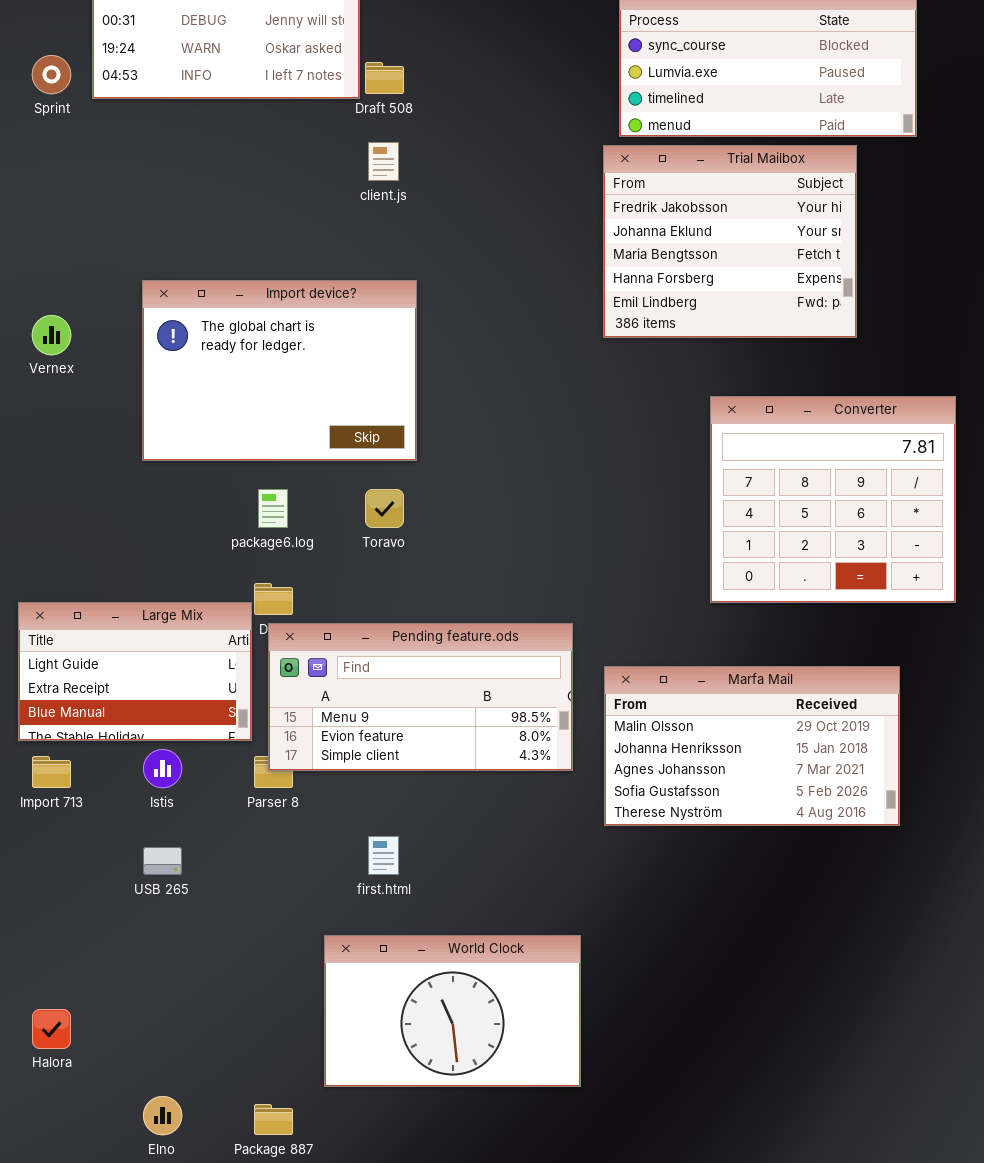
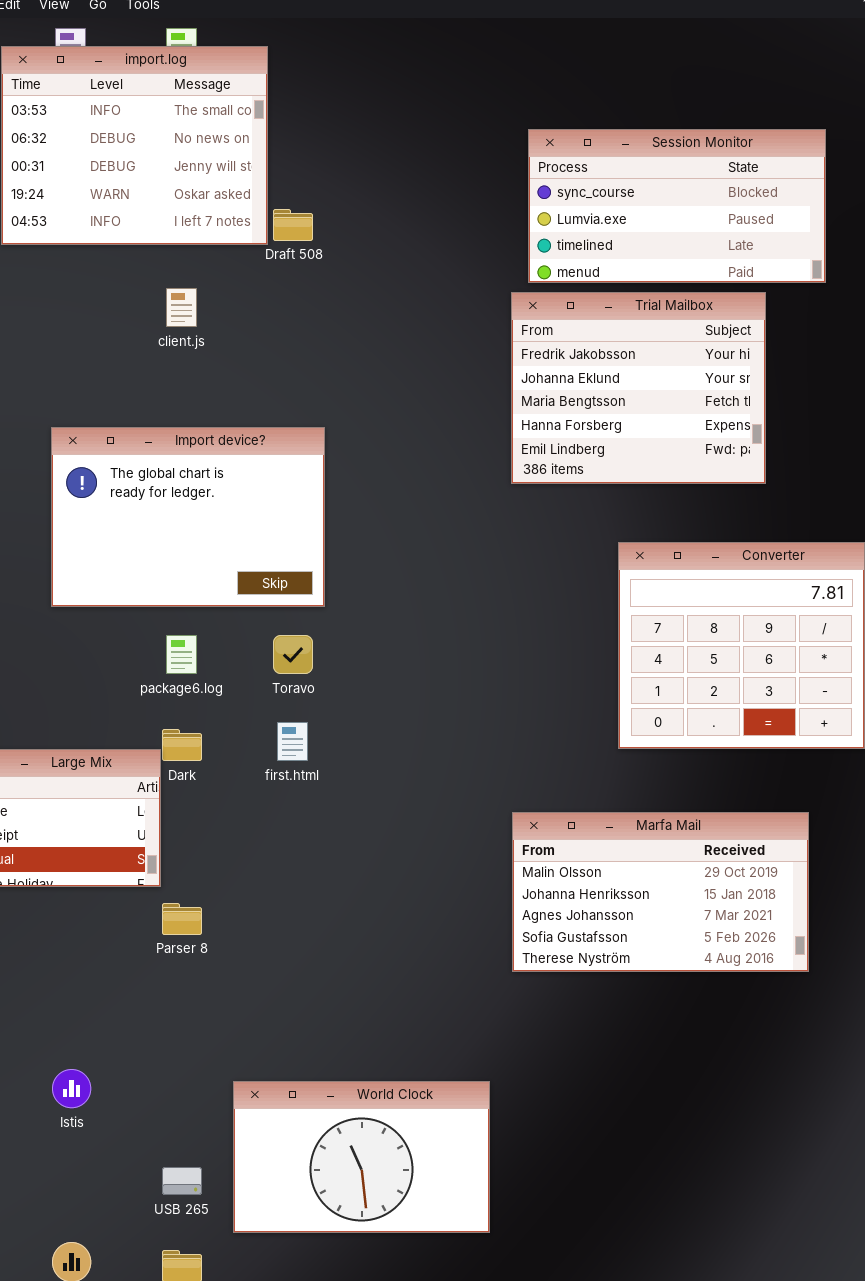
client.js: [368,142,399,181] -> [166,288,197,327], moved
Pending feature.ods: [268,623,573,771] -> none, closed
Istis: [143,749,182,788] -> [52,1069,91,1108], moved
first.html: [368,836,399,875] -> [277,722,308,761], moved
USB 265: [143,847,182,875] -> [162,1167,202,1195], moved

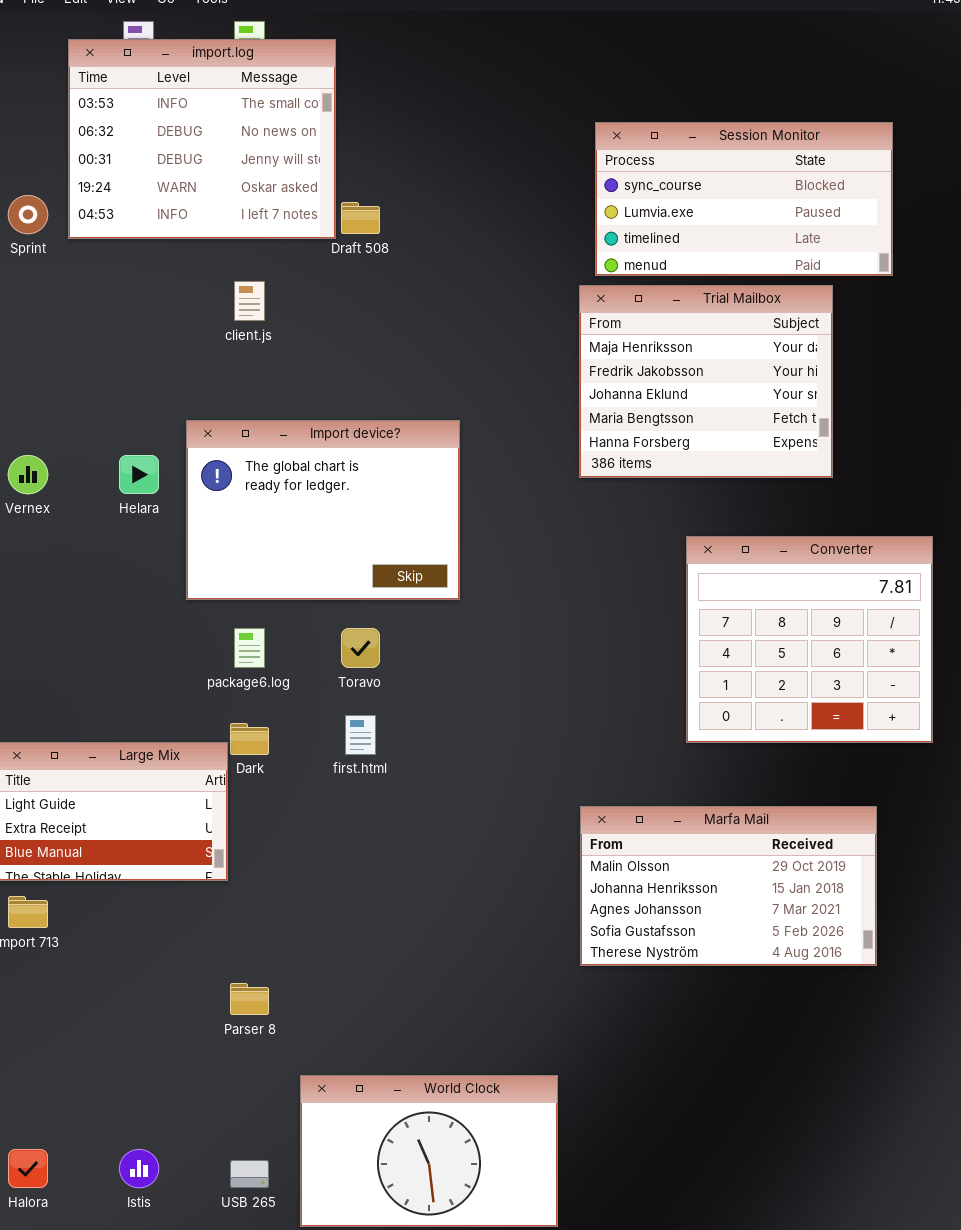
Trial Mailbox: [511,292,766,484] -> [579,285,833,478], scrolled up 1 row
Import device?: [51,427,325,607] -> [186,420,460,600], moved
Parser 8: [162,903,202,935] -> [230,983,269,1015], moved
Istis: [52,1069,91,1108] -> [119,1149,159,1188], moved

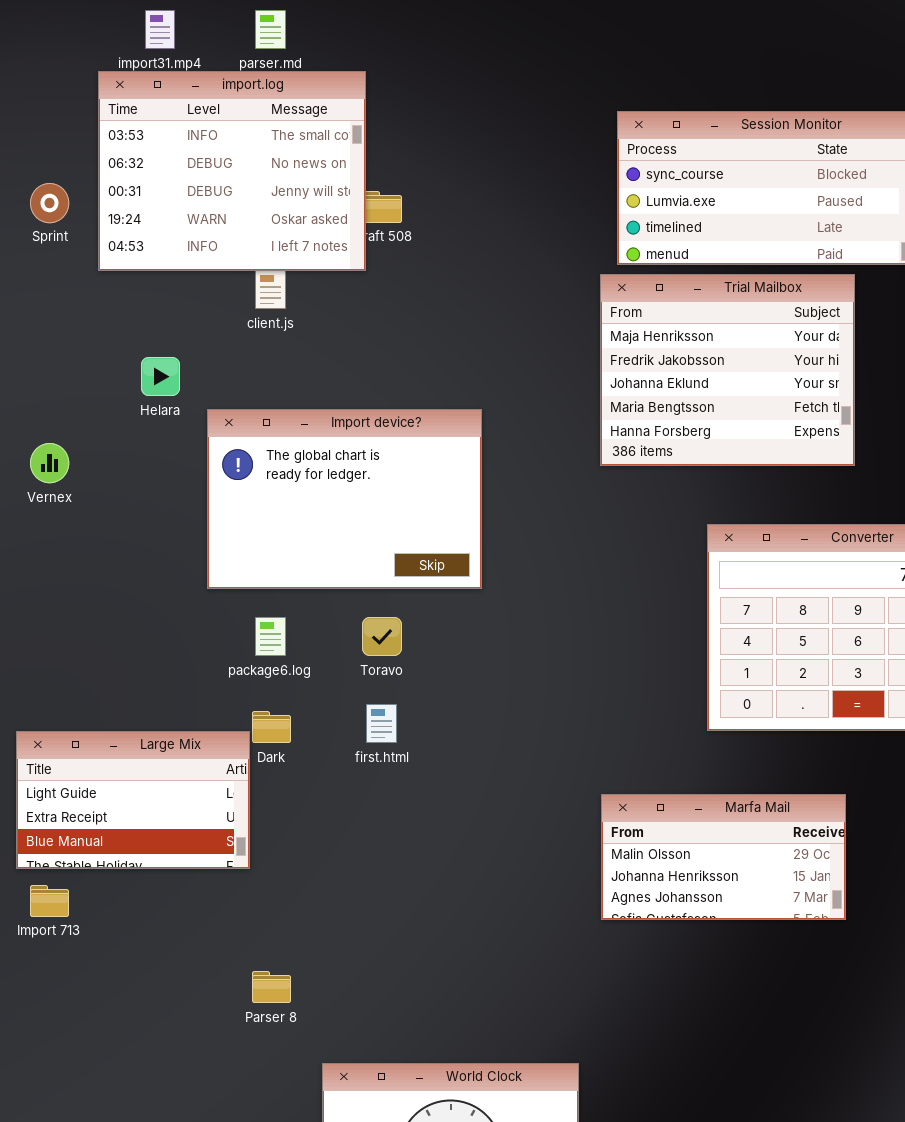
import.log: [68,39,336,239] -> [98,71,366,271], moved
Helara: [119,455,159,494] -> [141,357,180,396], moved
Marfa Mail: [580,806,877,966] -> [601,794,846,920], resized

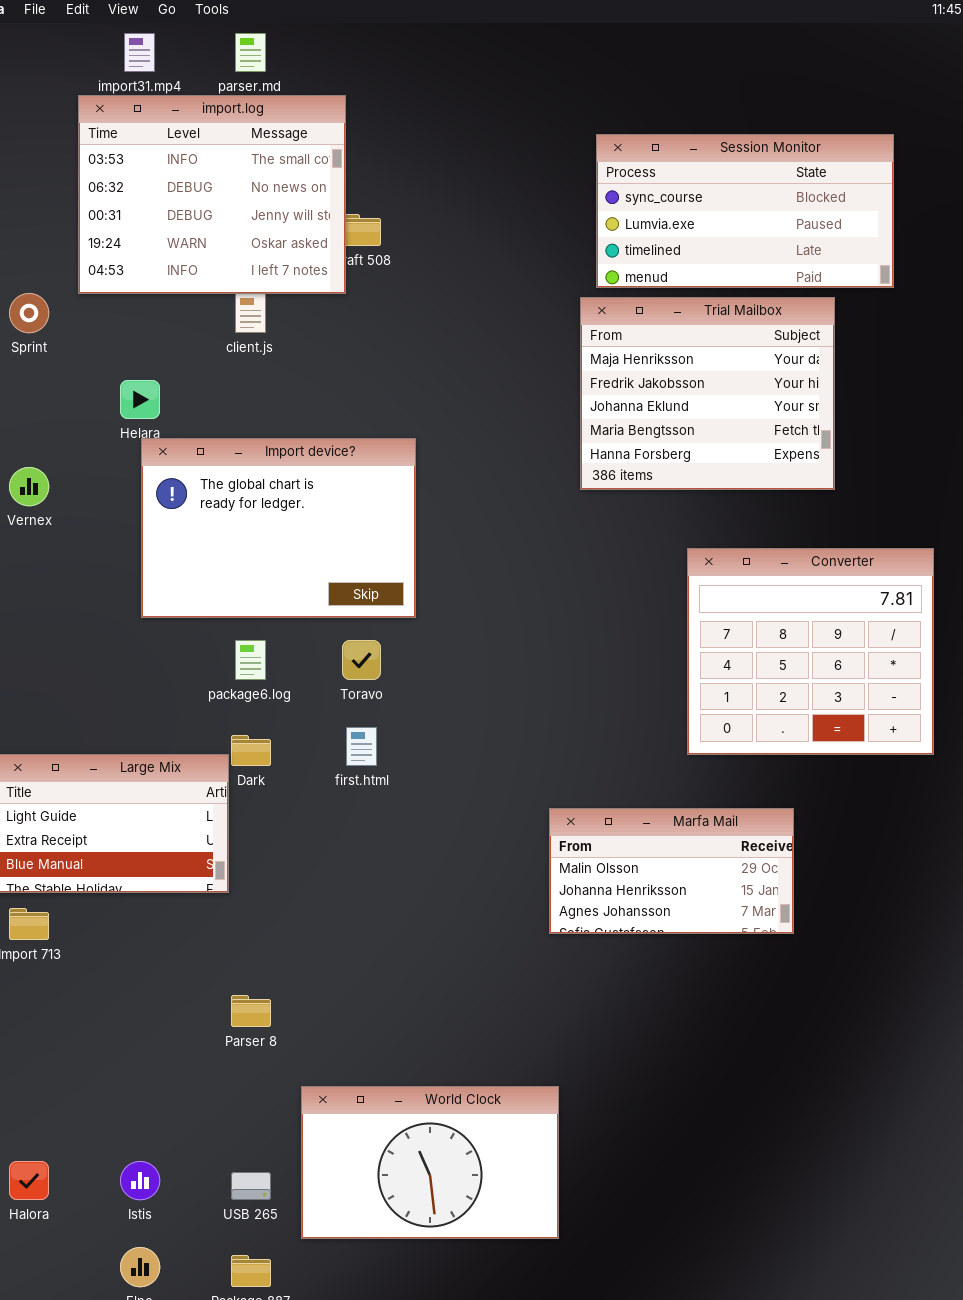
Sprint: [30,183,69,223] -> [9,293,49,333], moved
Import device?: [207,409,482,589] -> [141,438,416,618], moved
Marfa Mail: [601,794,846,920] -> [549,808,794,934], moved

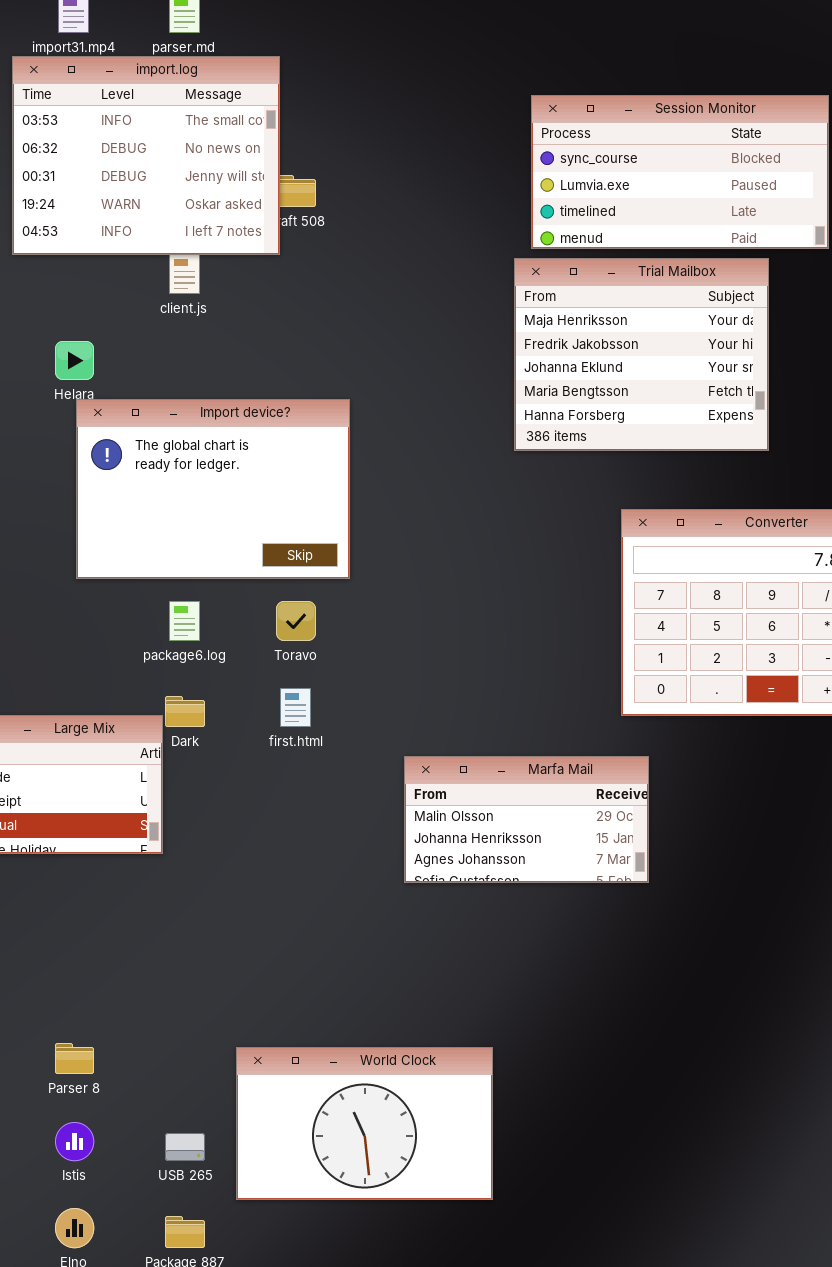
Marfa Mail: [549,808,794,934] -> [404,756,649,883], moved
Parser 8: [231,995,271,1027] -> [55,1043,94,1074], moved

